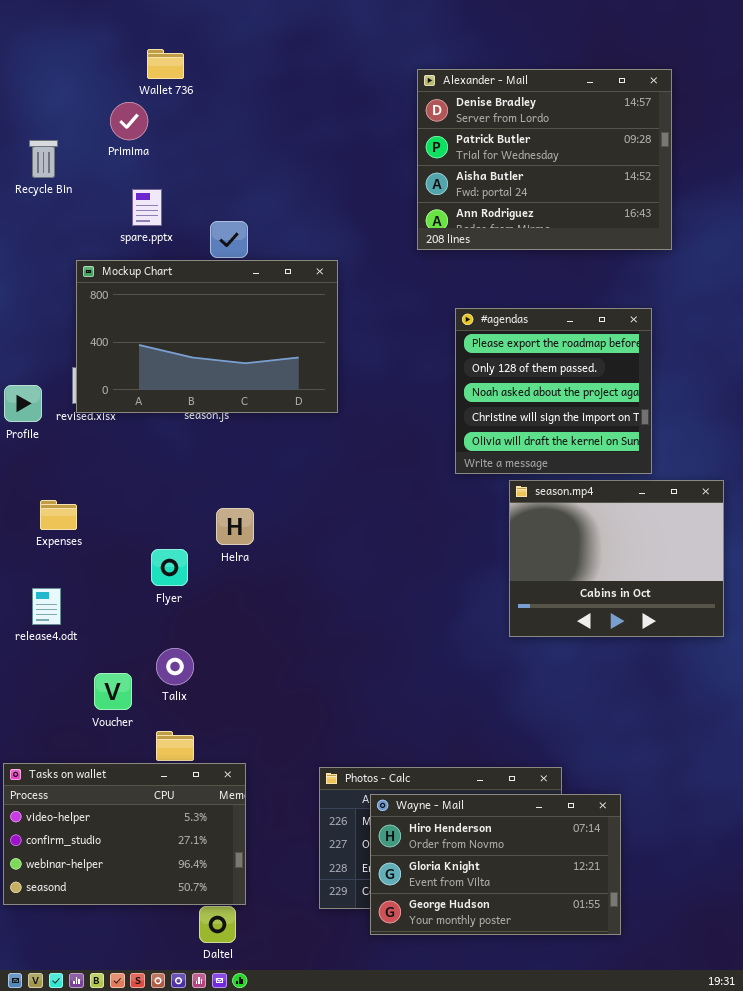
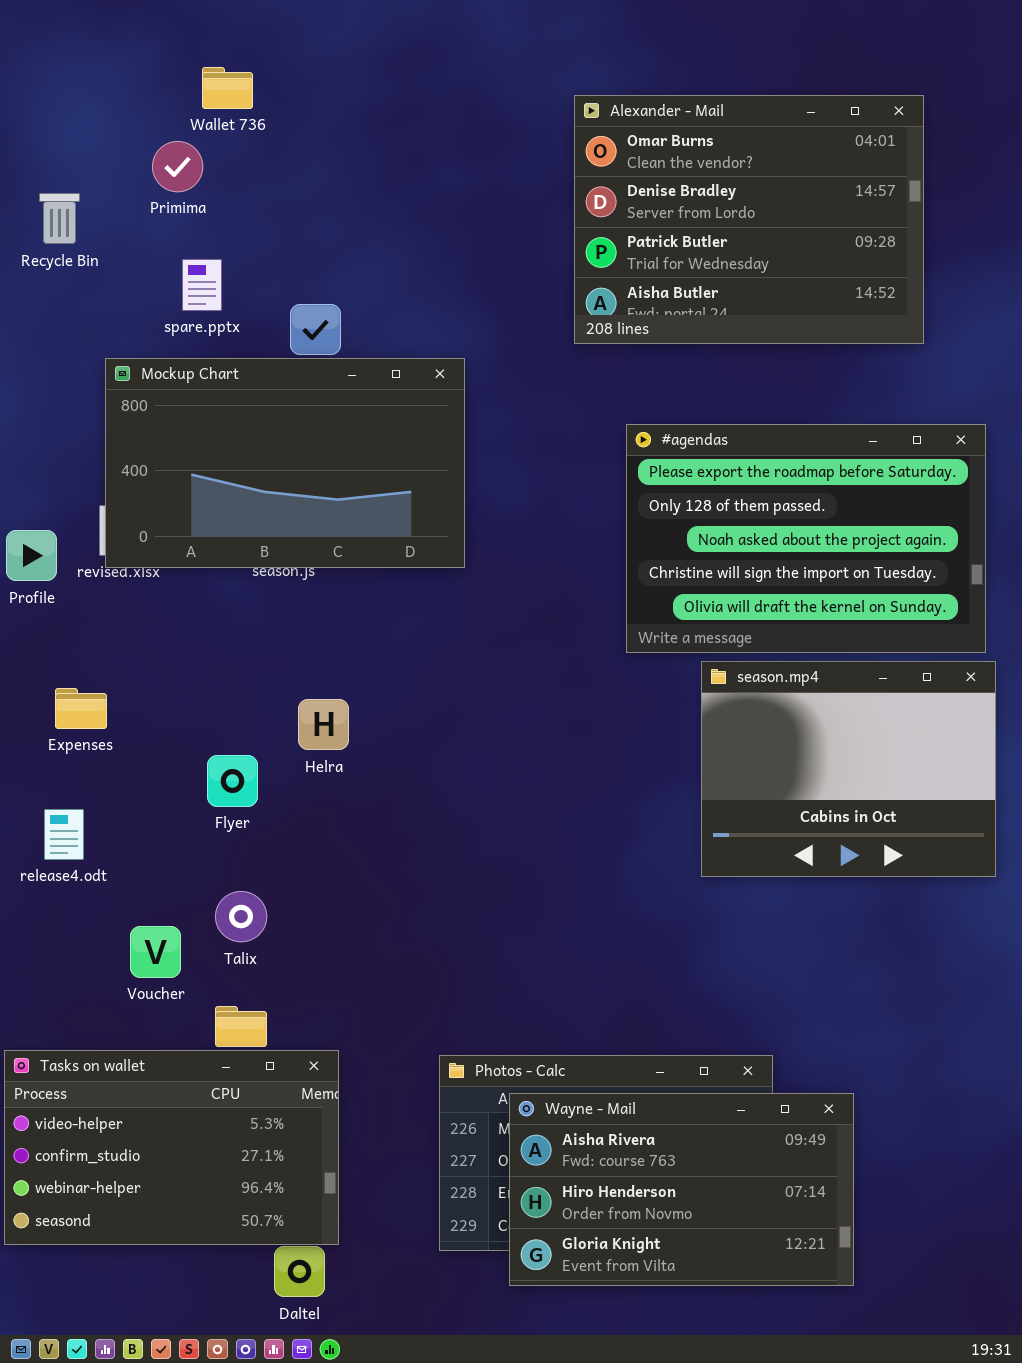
Alexander - Mail: [417,69,672,250] -> [574,95,924,344], scrolled up 1 row
#agendas: [455,308,652,474] -> [626,424,986,653], resized
Wayne - Mail: [370,794,621,935] -> [509,1093,854,1286], scrolled up 1 row

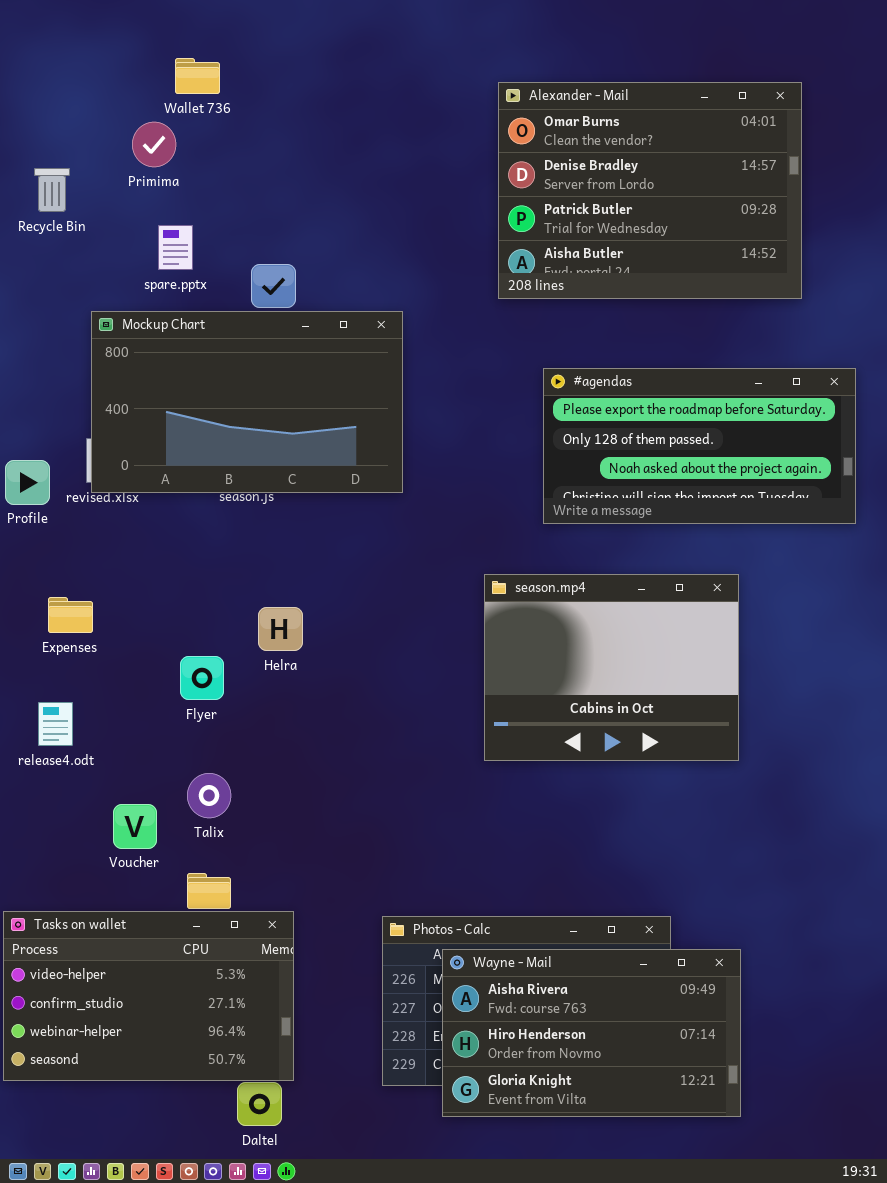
#agendas: [626,424,986,653] -> [543,368,856,524], resized
season.mp4: [701,661,996,877] -> [484,574,739,761], moved

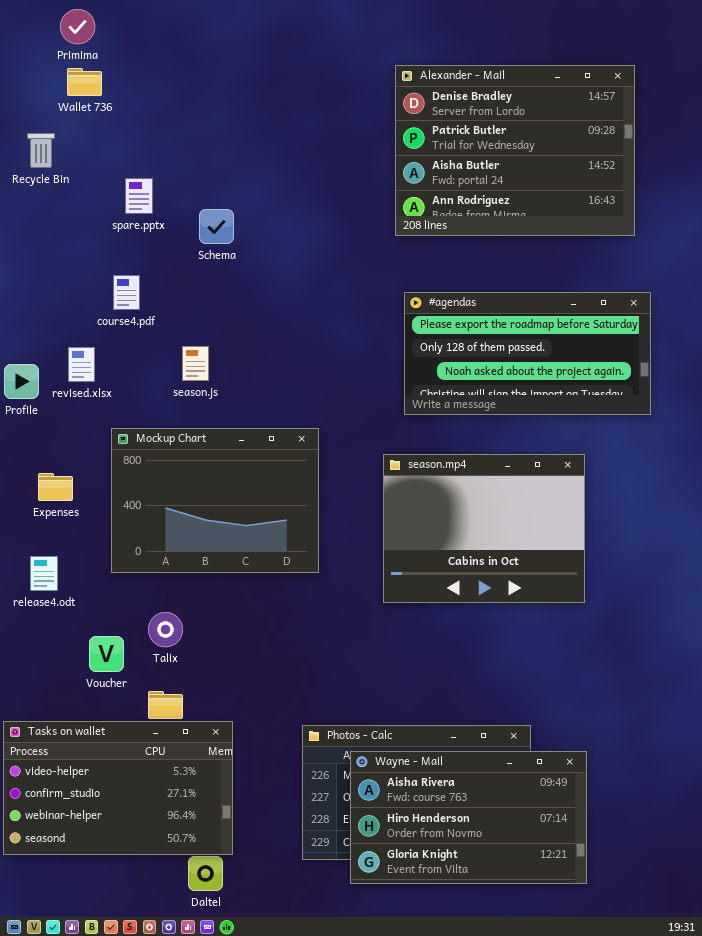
Wallet 736: [175,58,220,94] -> [67,68,102,96], moved
Alexander - Mail: [498,82,802,299] -> [395,65,635,236], scrolled down 1 row
Primima: [132,122,176,167] -> [60,9,95,44], moved
Mockup Chart: [91,311,403,493] -> [111,428,319,573], moved, resized
#agendas: [543,368,856,524] -> [404,292,651,415], moved

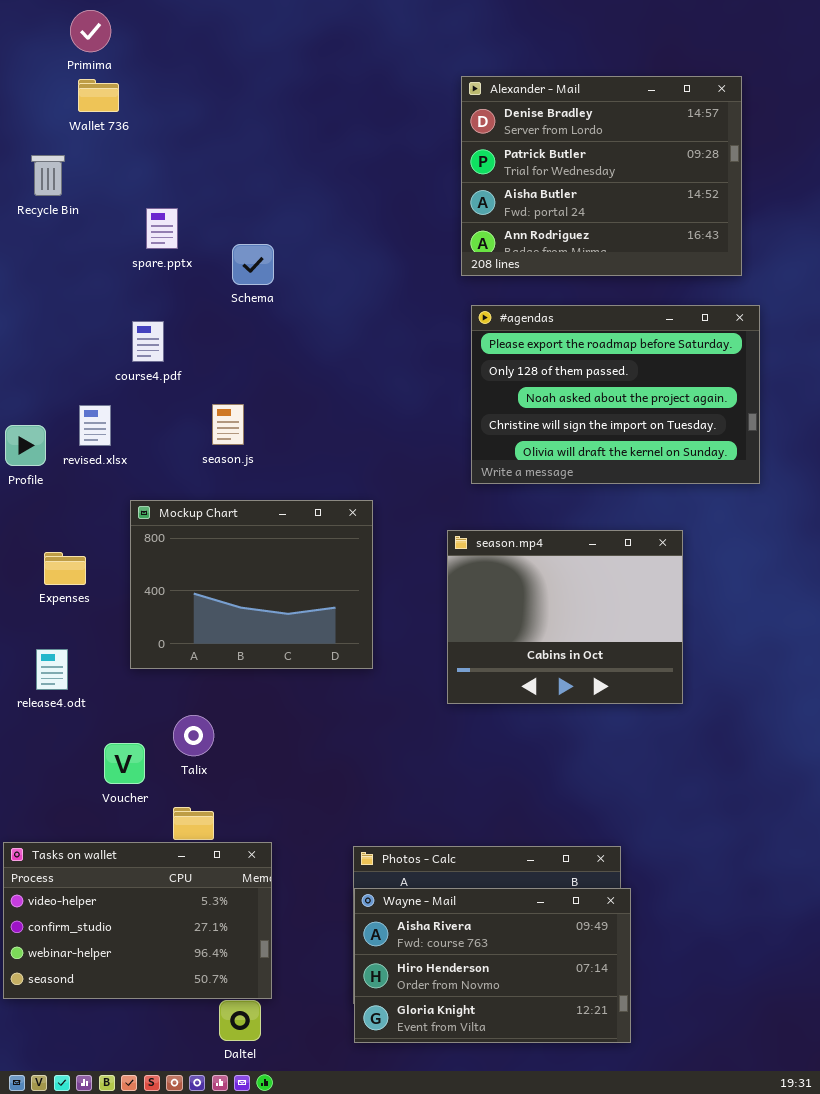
#agendas: [404,292,651,415] -> [471,305,760,484], resized
Wayne - Mail: [350,751,587,884] -> [354,888,631,1043], moved

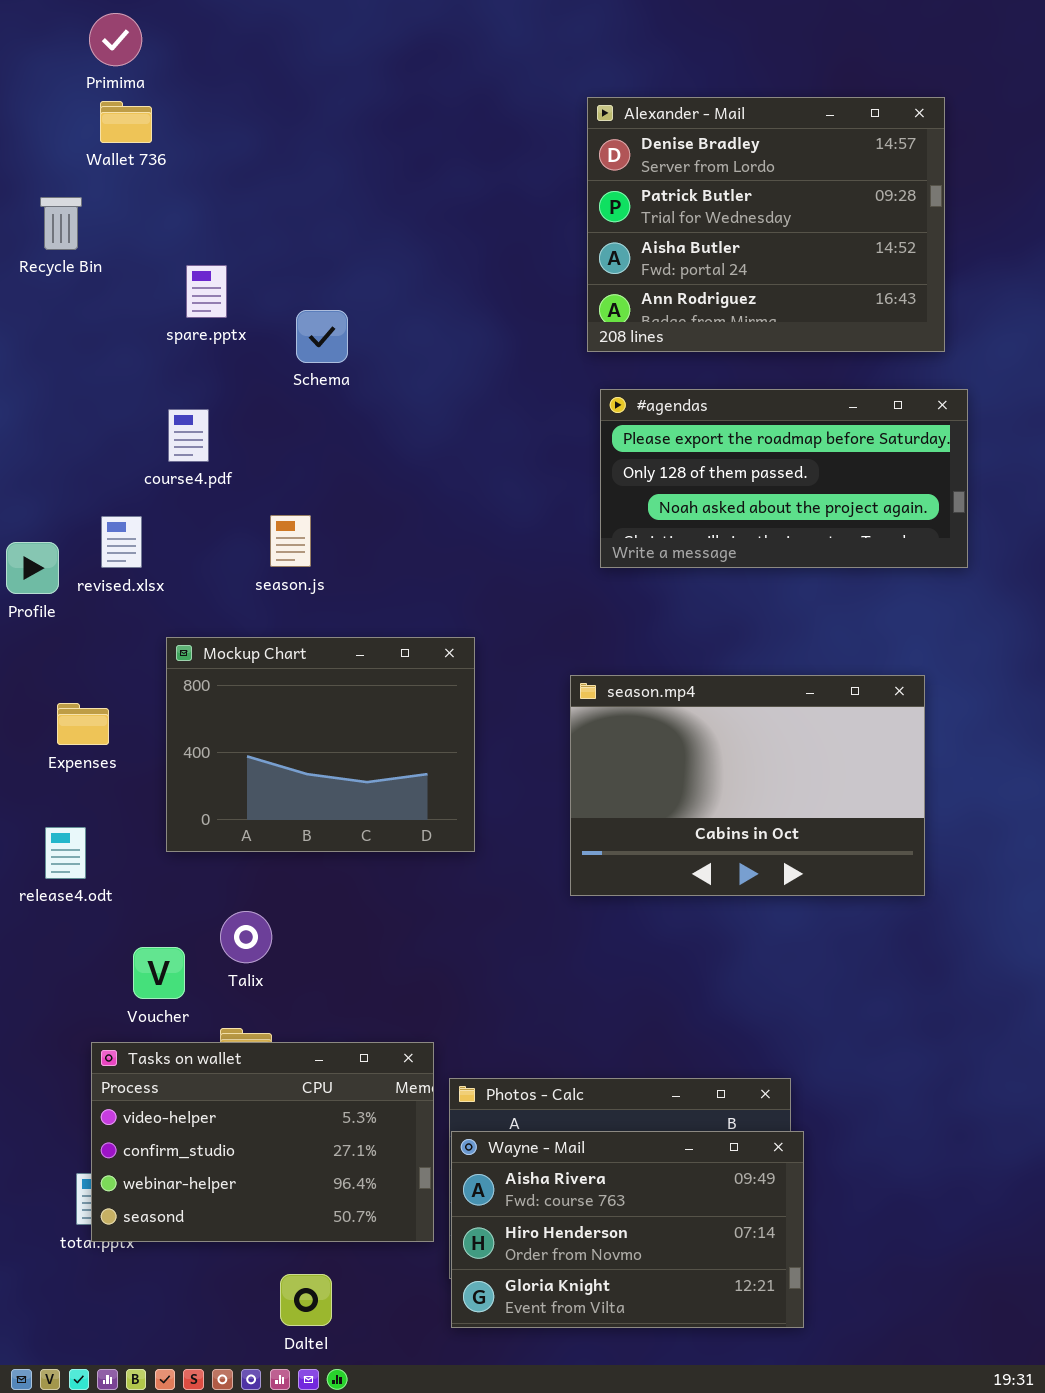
#agendas: [471,305,760,484] -> [600,389,968,568], resized
season.mp4: [447,530,683,704] -> [570,675,925,896], resized
Tasks on wallet: [3,842,272,999] -> [91,1042,434,1242], moved

